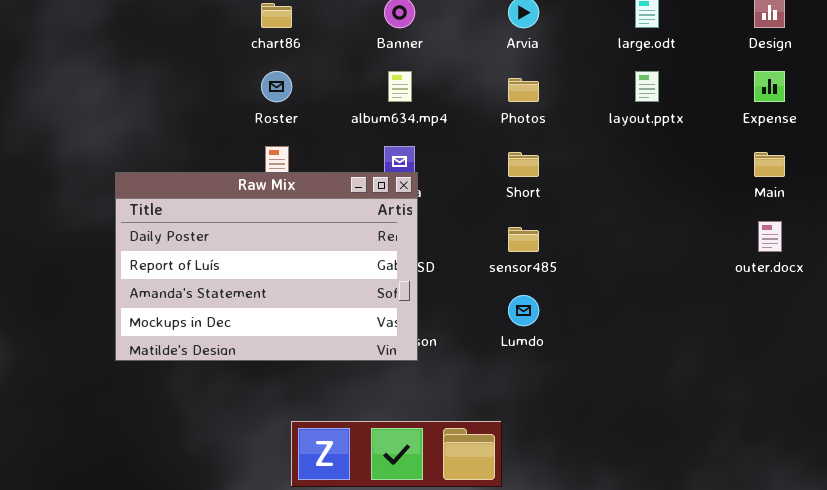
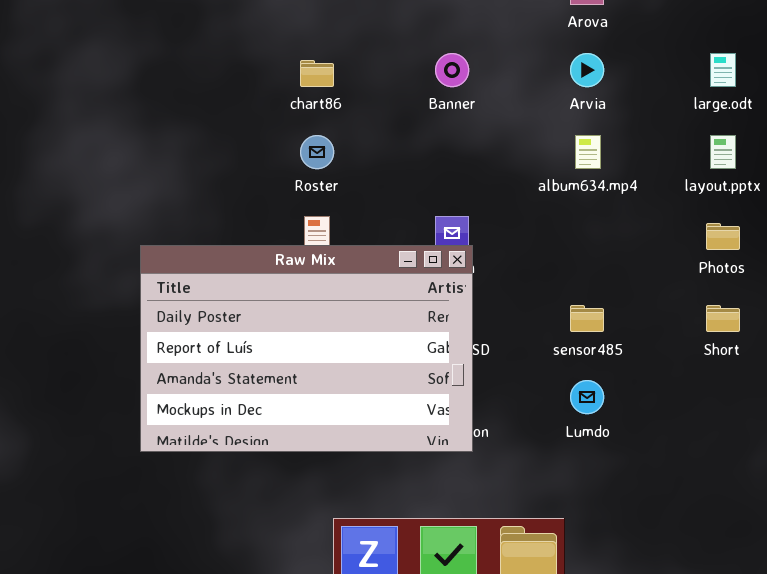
album634.mp4: [388,71,412,102] -> [575,135,601,169], moved
Photos: [508,78,539,102] -> [706,223,740,250], moved
Short: [508,152,539,177] -> [706,305,740,332], moved

